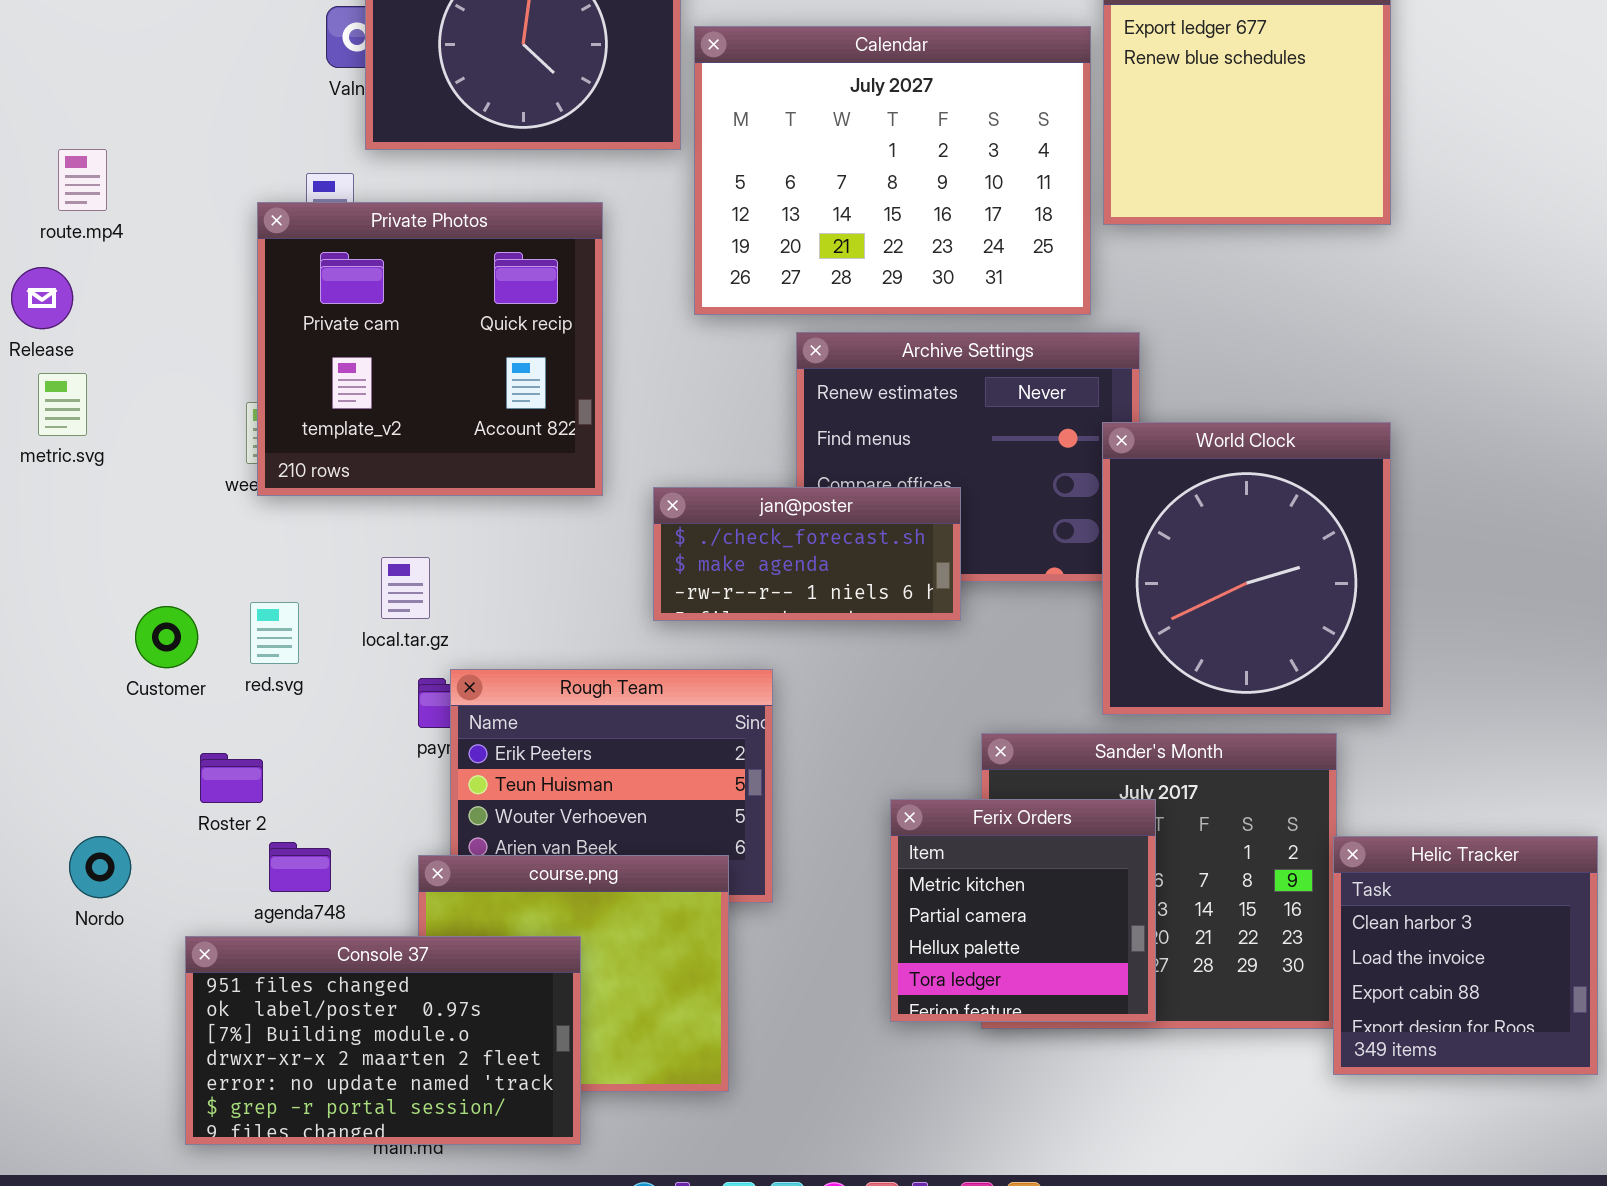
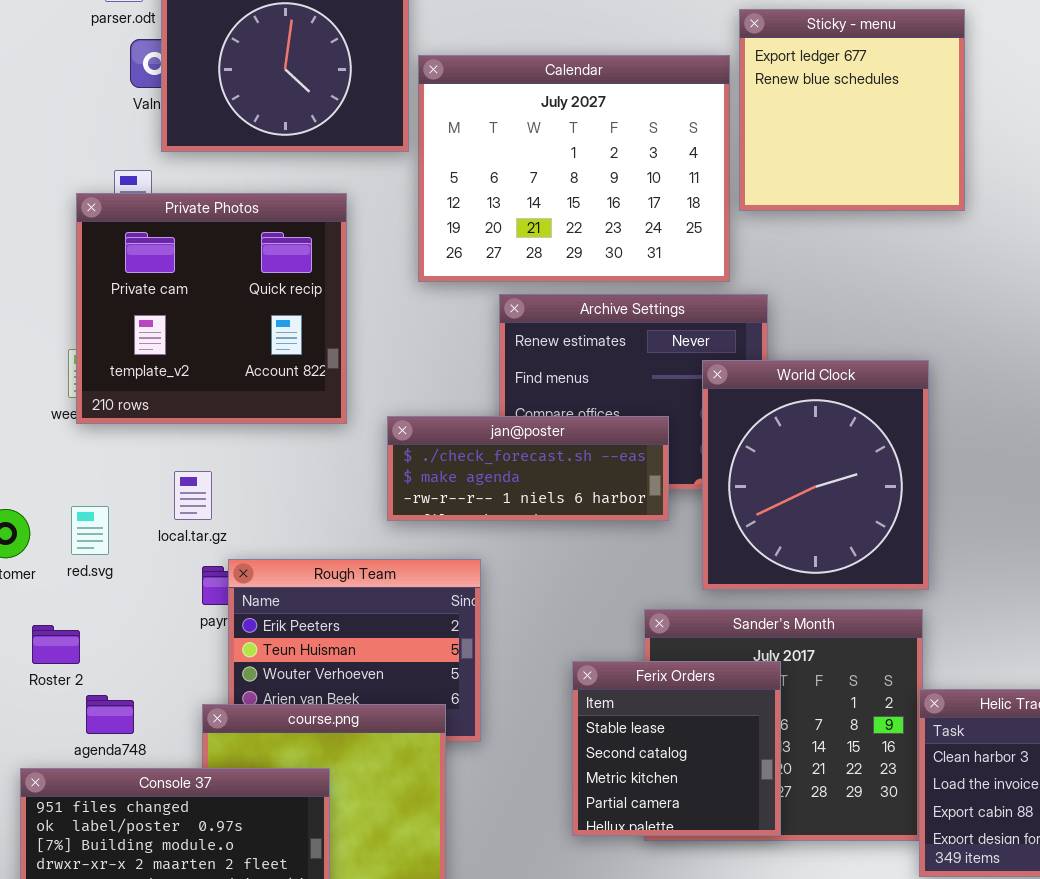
World Clock: [1102,422,1391,715] -> [702,360,929,590], moved
jan@poster: [653,487,961,621] -> [387,416,669,521], resized
Ferix Orders: [890,799,1156,1022] -> [572,661,781,836], scrolled up 2 rows

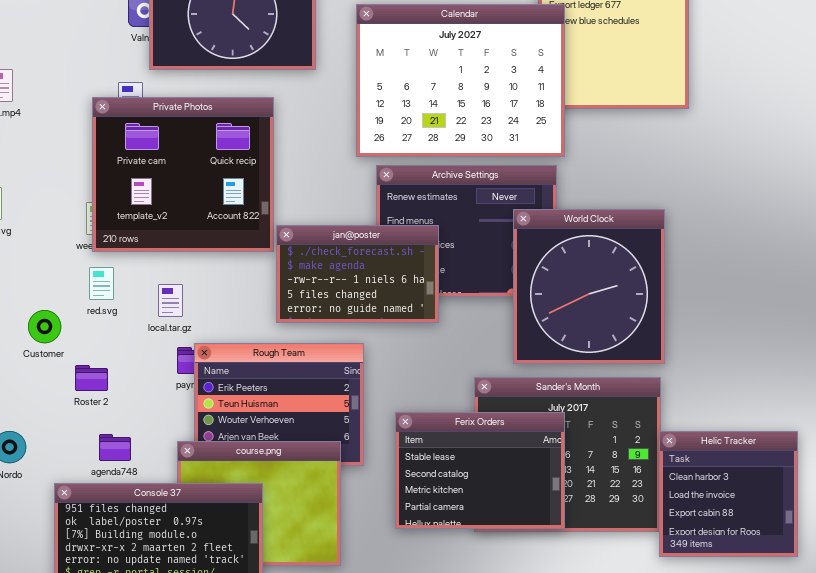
Calendar: [418,55,730,282] -> [356,4,565,157], moved
jan@poster: [387,416,669,521] -> [276,225,439,323], moved, resized
red.svg: [71,506,109,555] -> [89,267,114,300], moved
Roster 2: [32,625,80,664] -> [75,365,108,391], moved
Ferix Orders: [572,661,781,836] -> [395,412,565,529], resized

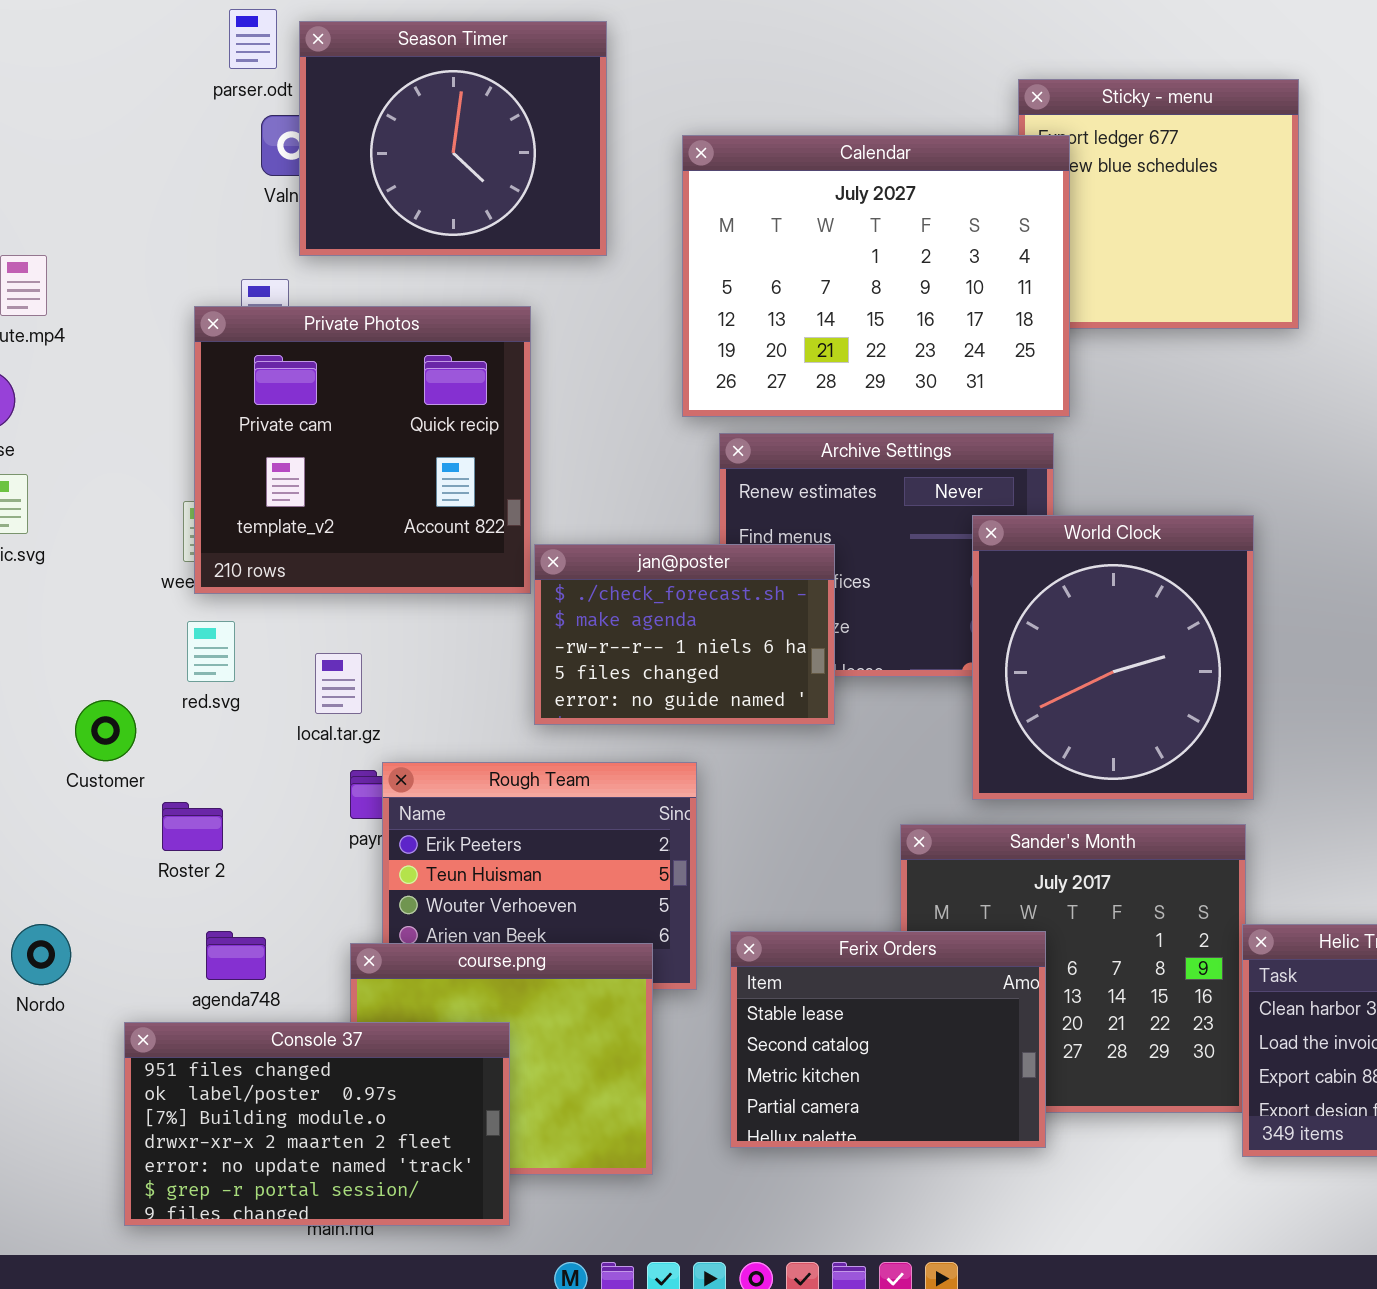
Ferix Orders: [395,412,565,529] -> [730,931,1046,1148], moved

